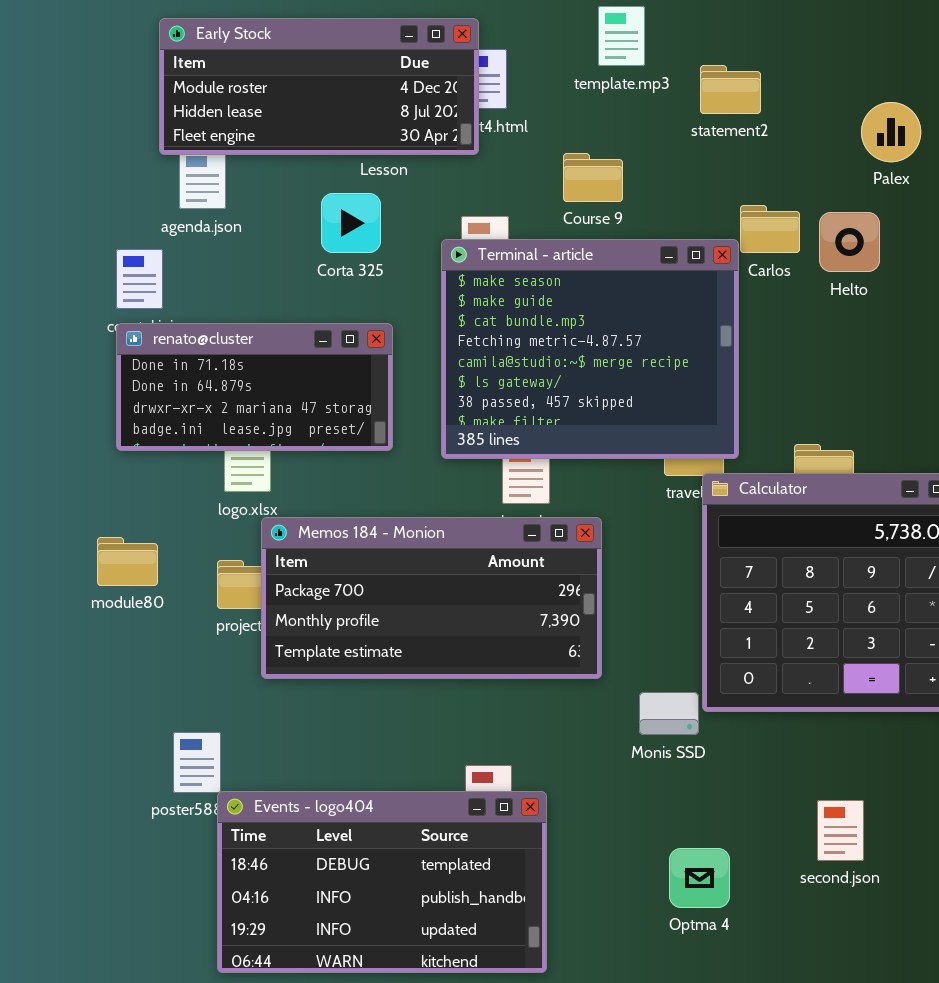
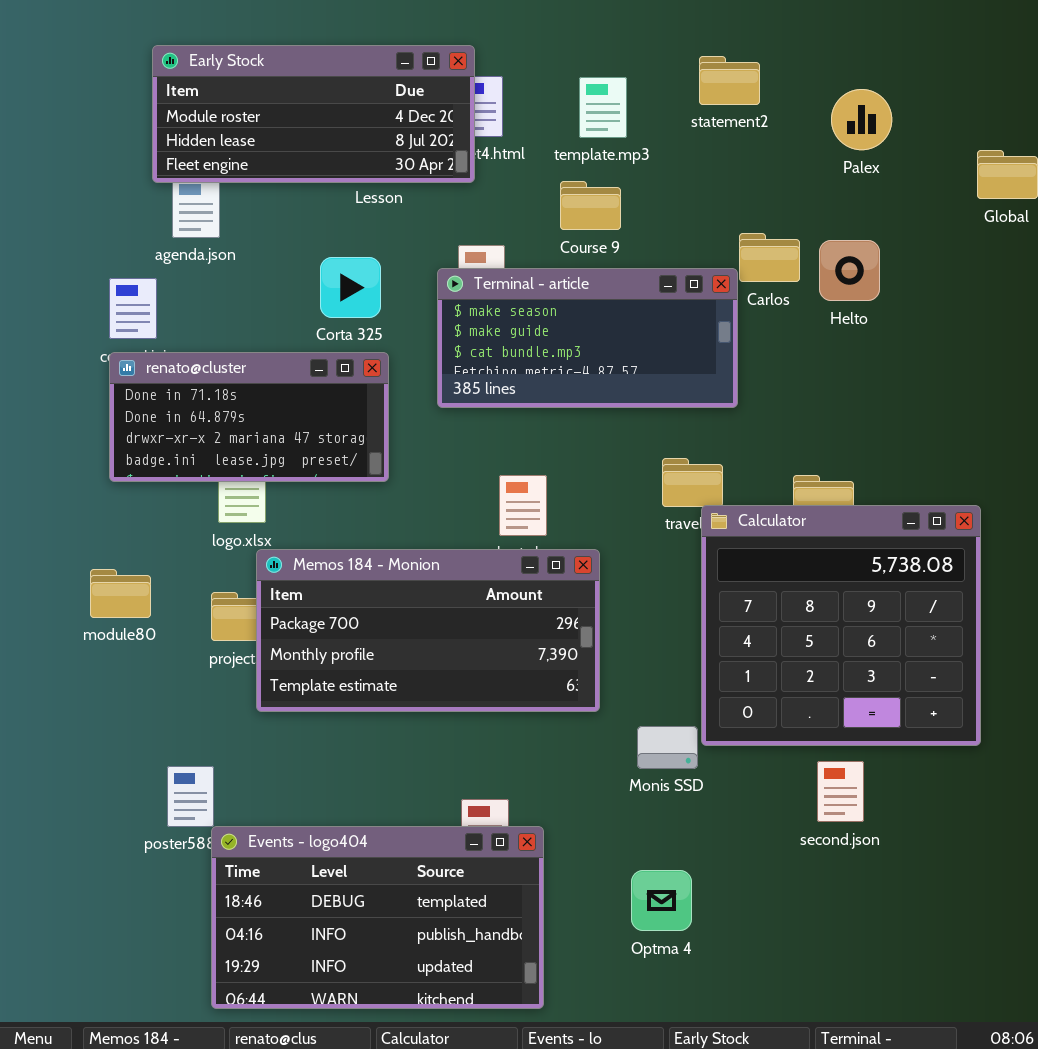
template.mp3: [598,6,645,66] -> [579,77,627,138], moved
statement2: [700,65,761,114] -> [699,56,760,105], moved
Palex: [861,102,921,162] -> [831,89,892,150], moved
Corta 325: [321,193,381,253] -> [320,257,381,318], moved
Terminal - article: [441,239,739,459] -> [437,268,738,408], resized
second.json: [817,800,864,861] -> [817,761,864,822], moved
Optma 4: [669,848,730,908] -> [631,870,692,931], moved

